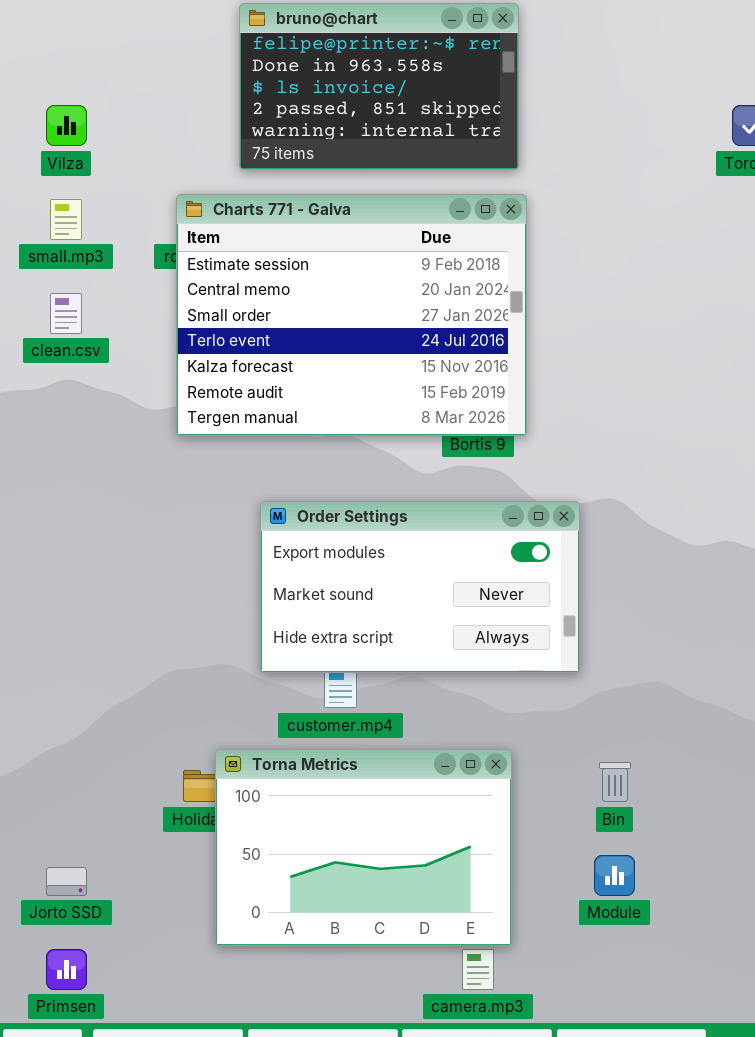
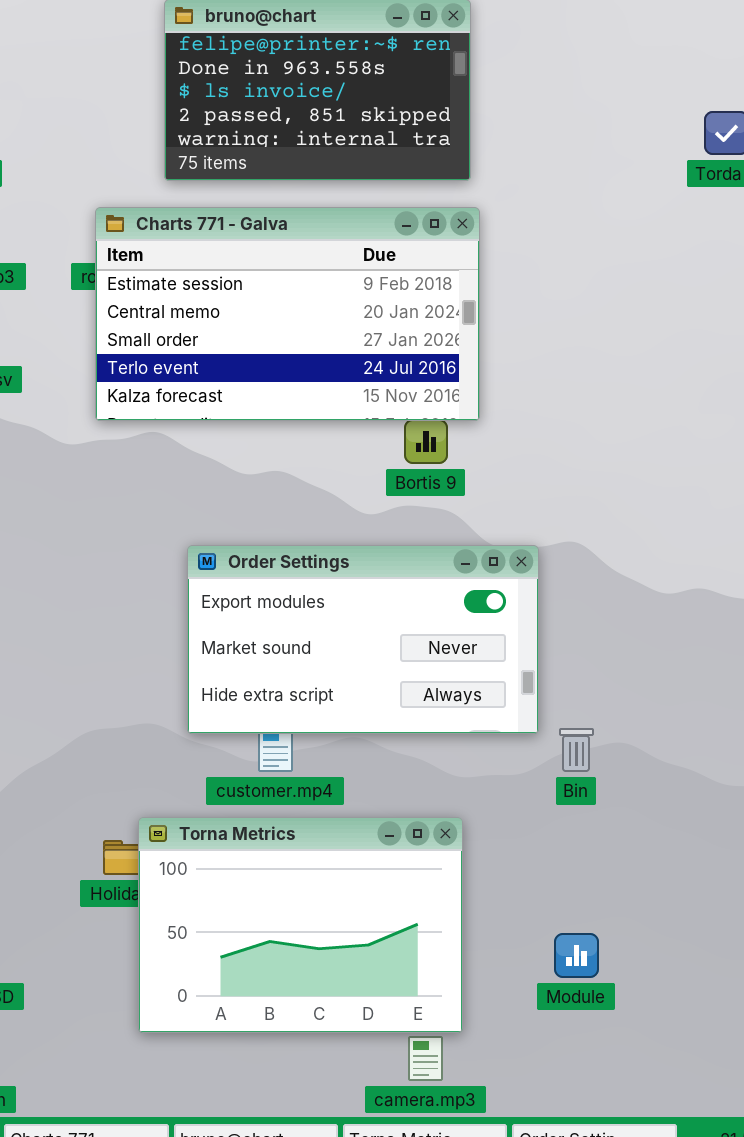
Charts 771 - Galva: [176,194,527,436] -> [95,207,480,421], resized
Bin: [599,762,631,802] -> [559,728,594,772], moved

